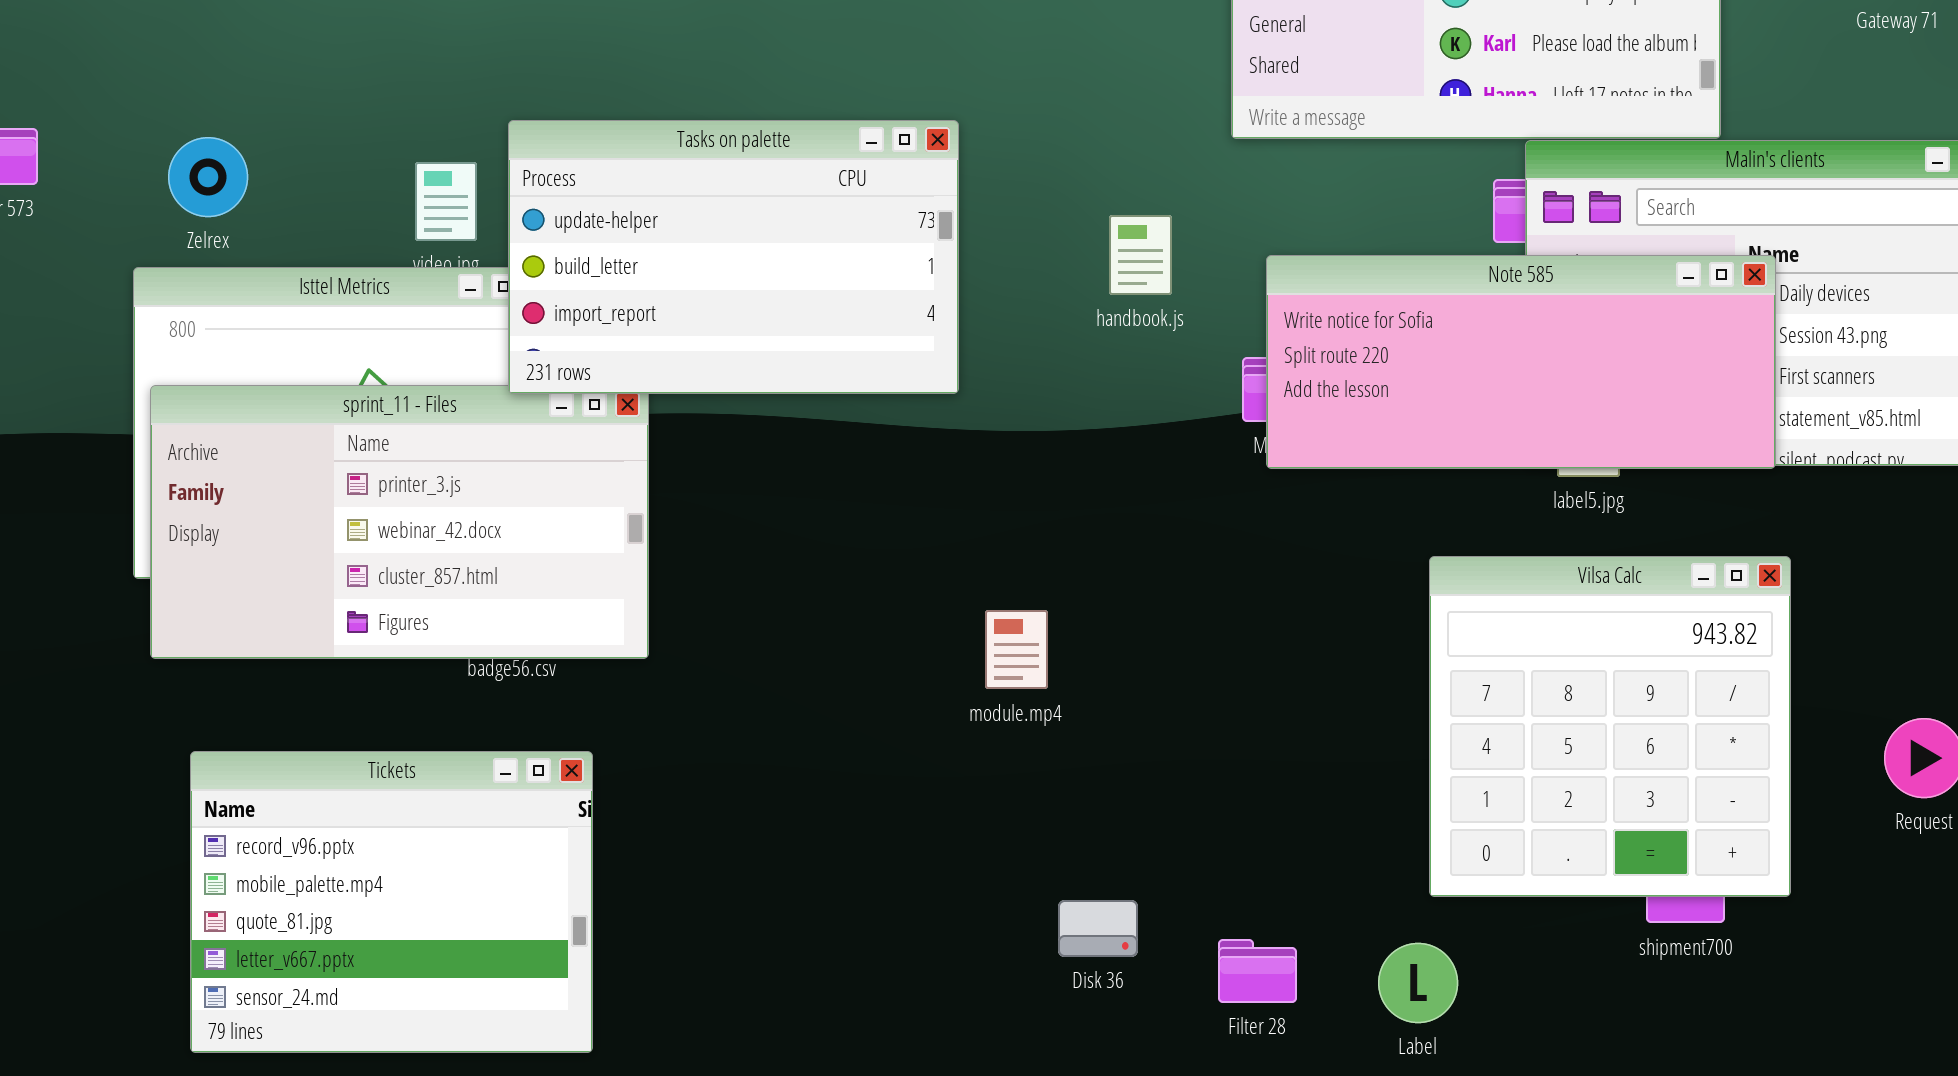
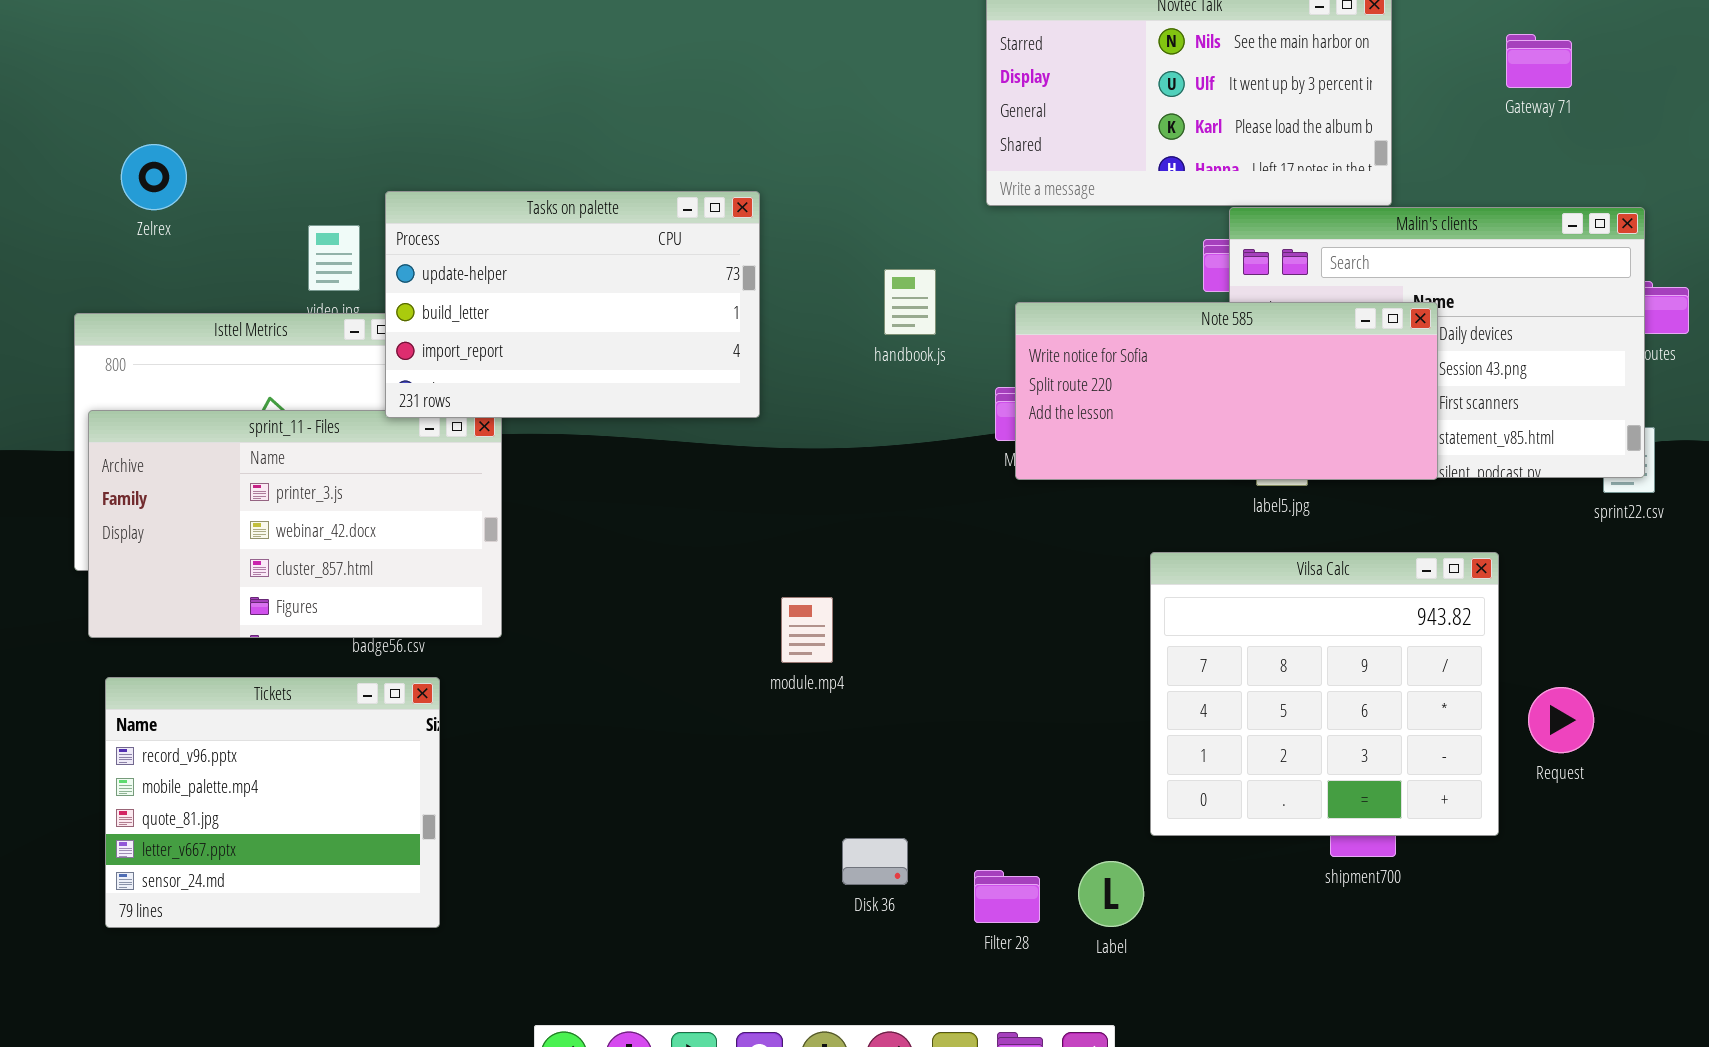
Zelrex: [168,137,248,217] -> [121,144,187,210], moved
Vilsa Calc: [1429,556,1791,897] -> [1150,552,1499,836], resized
Tickets: [190,751,593,1053] -> [105,677,440,928], moved
Label: [1378,943,1458,1023] -> [1078,861,1144,927], moved

